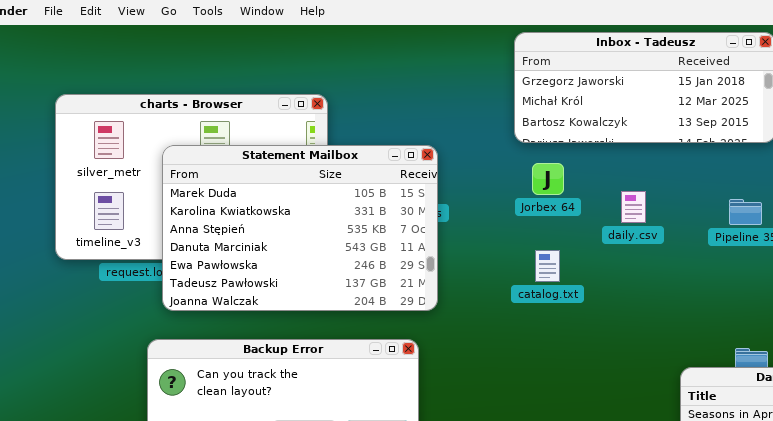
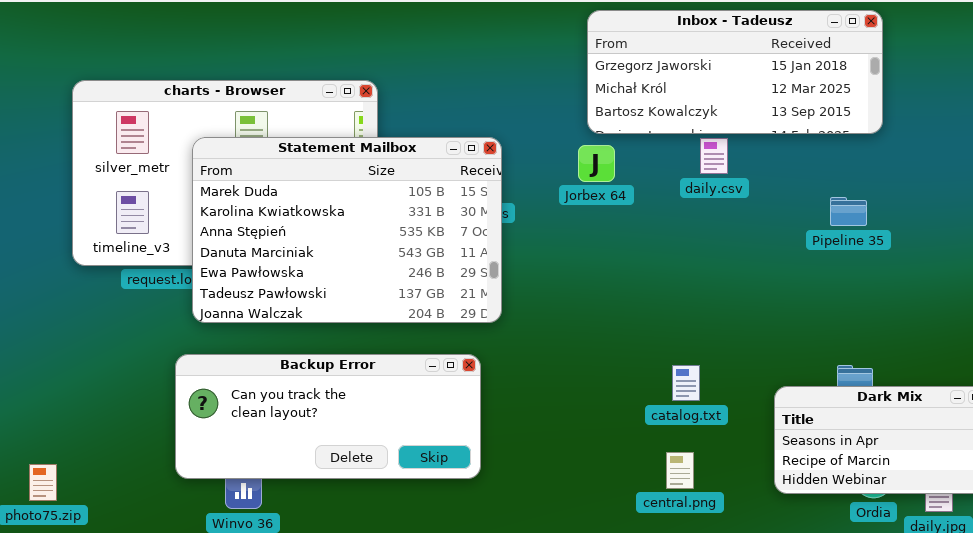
Jorbex 64: [532,163,564,195] -> [578,145,615,182], moved
daily.csv: [621,191,646,223] -> [700,138,728,174], moved
catalog.txt: [535,250,560,282] -> [672,365,700,401], moved

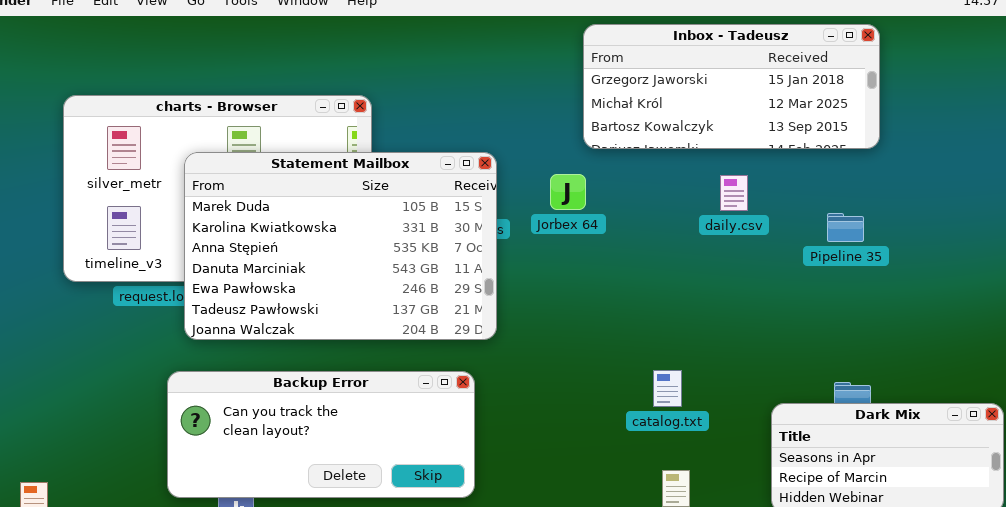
daily.csv: [700,138,728,174] -> [720,175,748,211], moved
Jorbex 64: [578,145,615,182] -> [550,174,586,210], moved
catalog.txt: [672,365,700,401] -> [653,370,682,407], moved

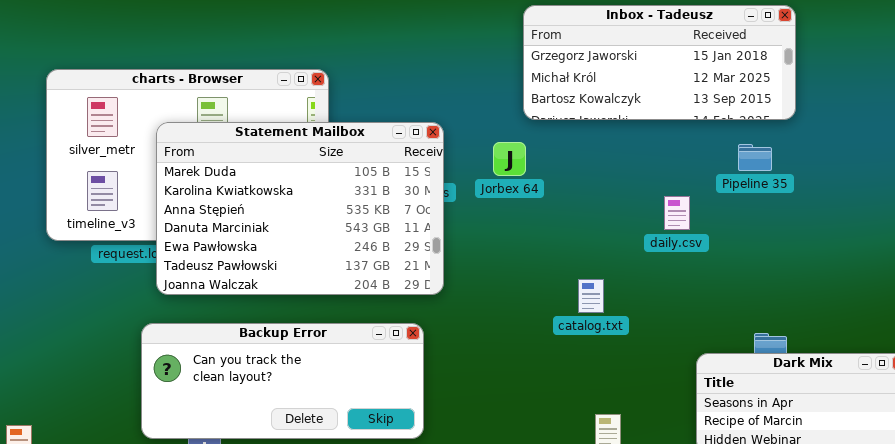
daily.csv: [720,175,748,211] -> [664,196,690,230], moved
Pipeline 35: [827,213,864,242] -> [738,144,772,171], moved
catalog.txt: [653,370,682,407] -> [578,279,604,313], moved

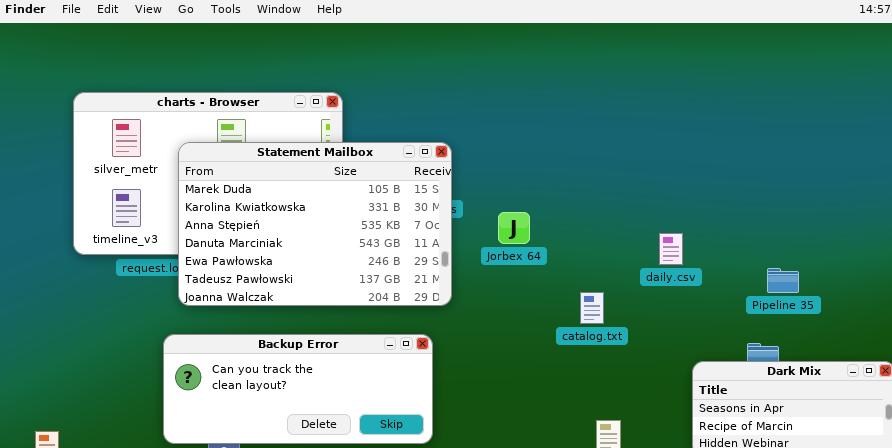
Inbox - Tadeusz: [523,5,796,120] -> none, closed
Jorbex 64: [493,142,526,176] -> [498,212,530,244], moved
Pipeline 35: [738,144,772,171] -> [767,268,799,293], moved
daily.csv: [664,196,690,230] -> [659,233,683,265], moved

